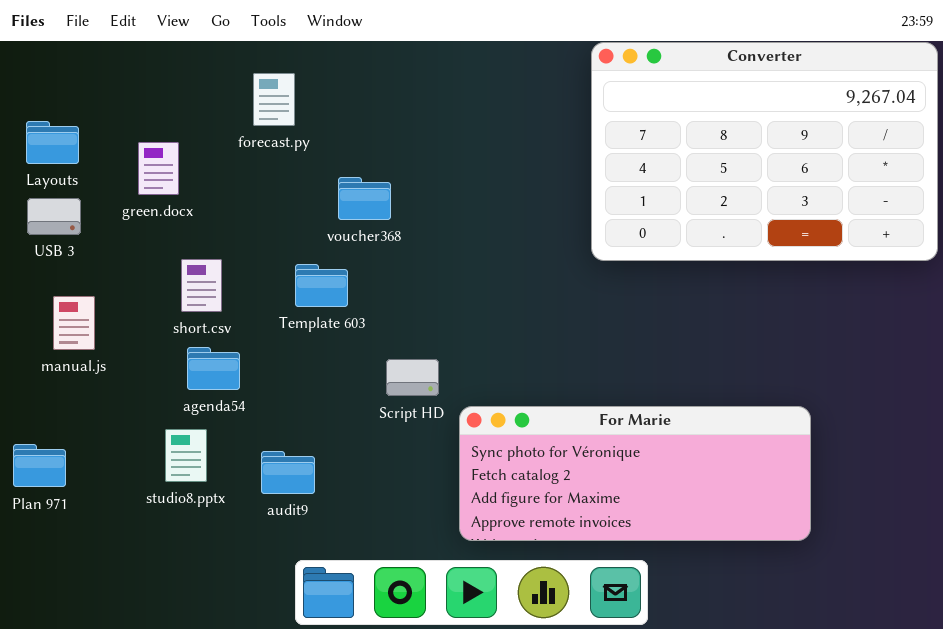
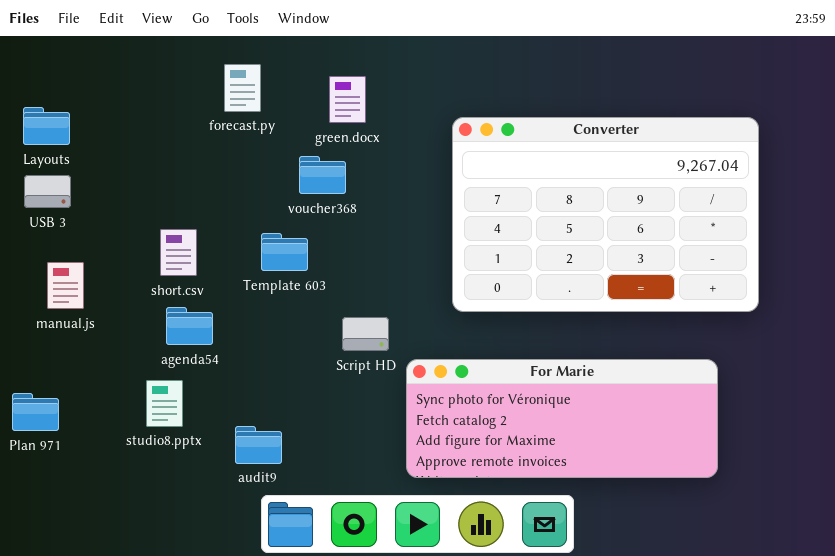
Converter: [591,42,938,261] -> [452,117,759,312], moved
green.docx: [138,142,179,195] -> [329,76,366,123], moved
audit9: [261,451,315,494] -> [235,426,282,464], moved

